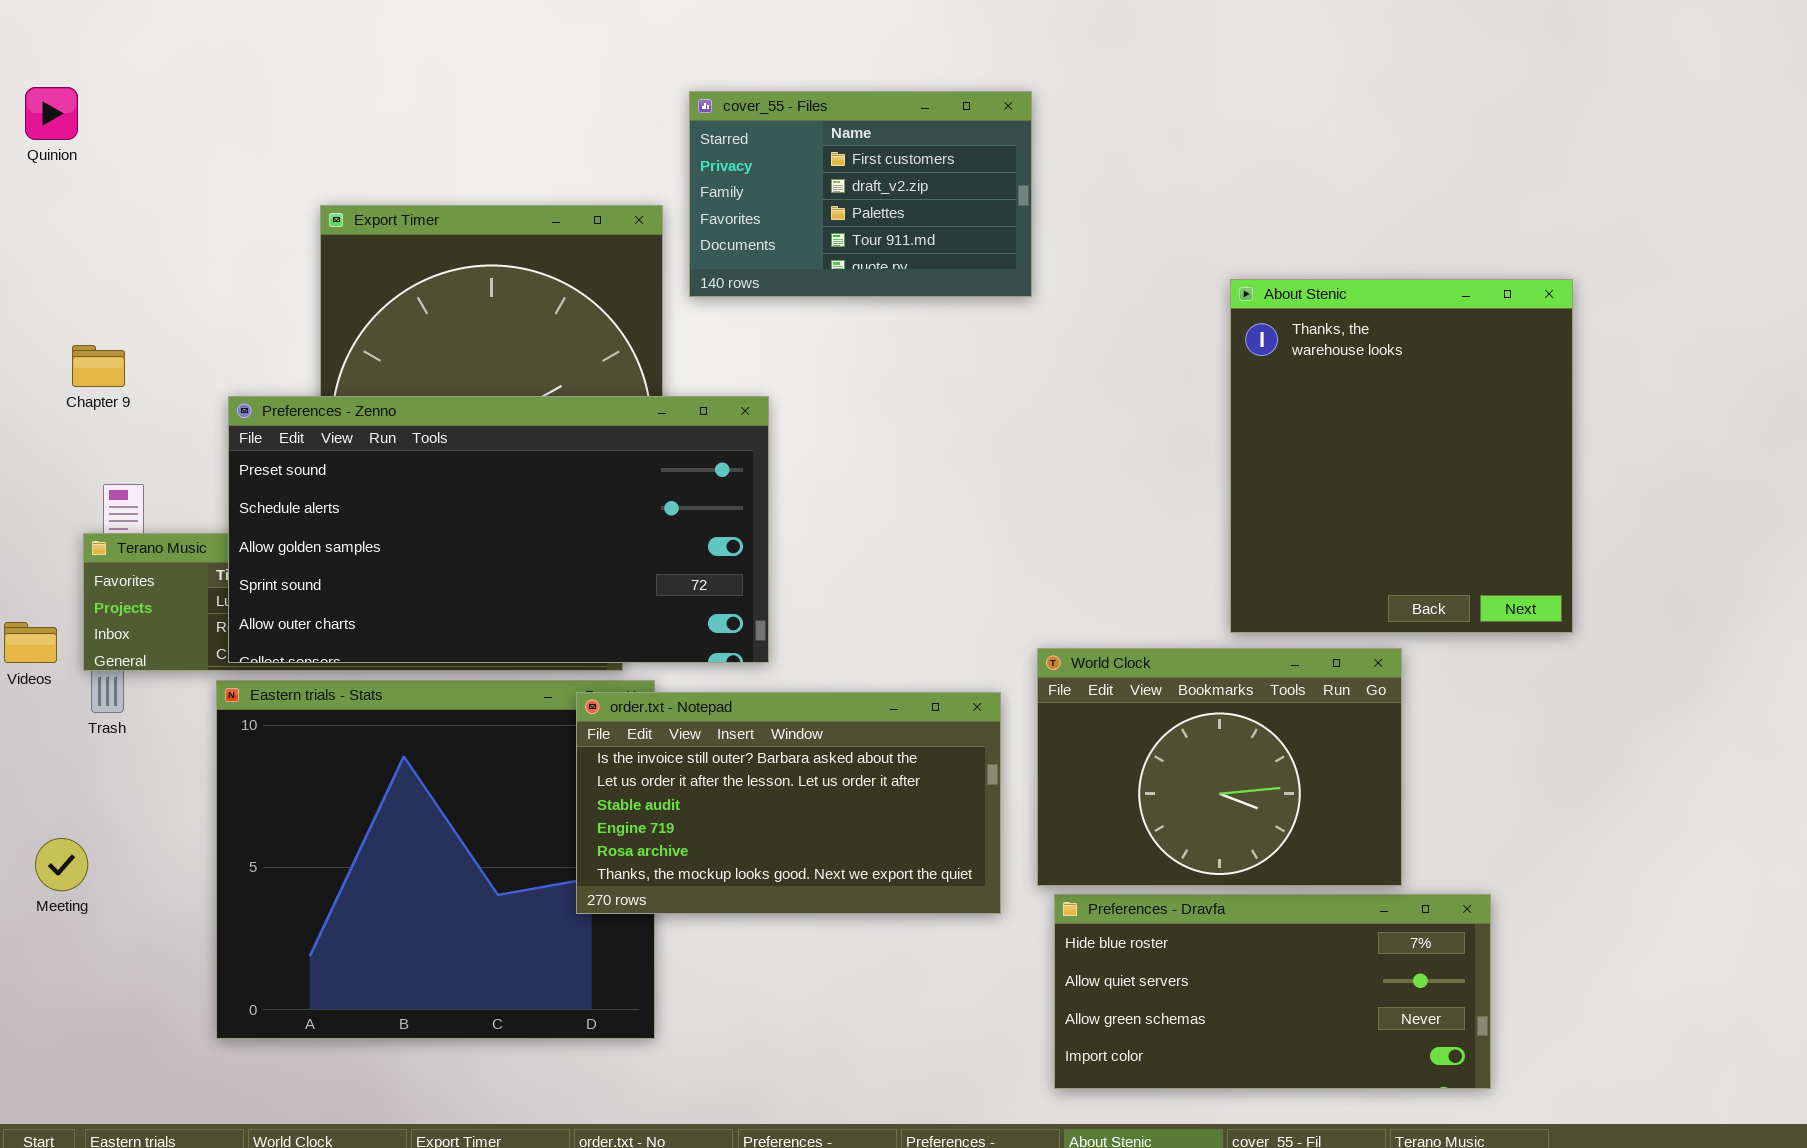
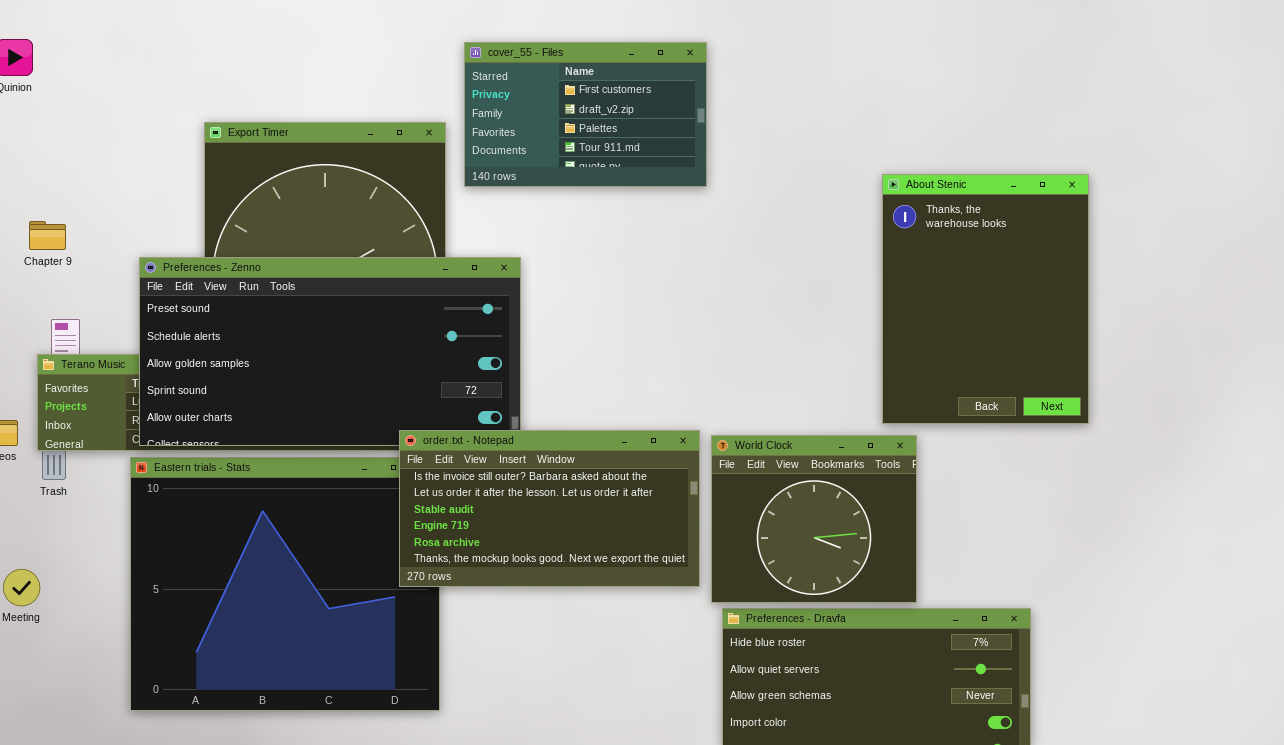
About Stenic: [1230,279,1573,633] -> [882,174,1089,424], resized
World Clock: [1037,648,1402,886] -> [711,435,917,603], resized
order.txt - Notepad: [576,692,1001,914] -> [399,430,700,587], moved

